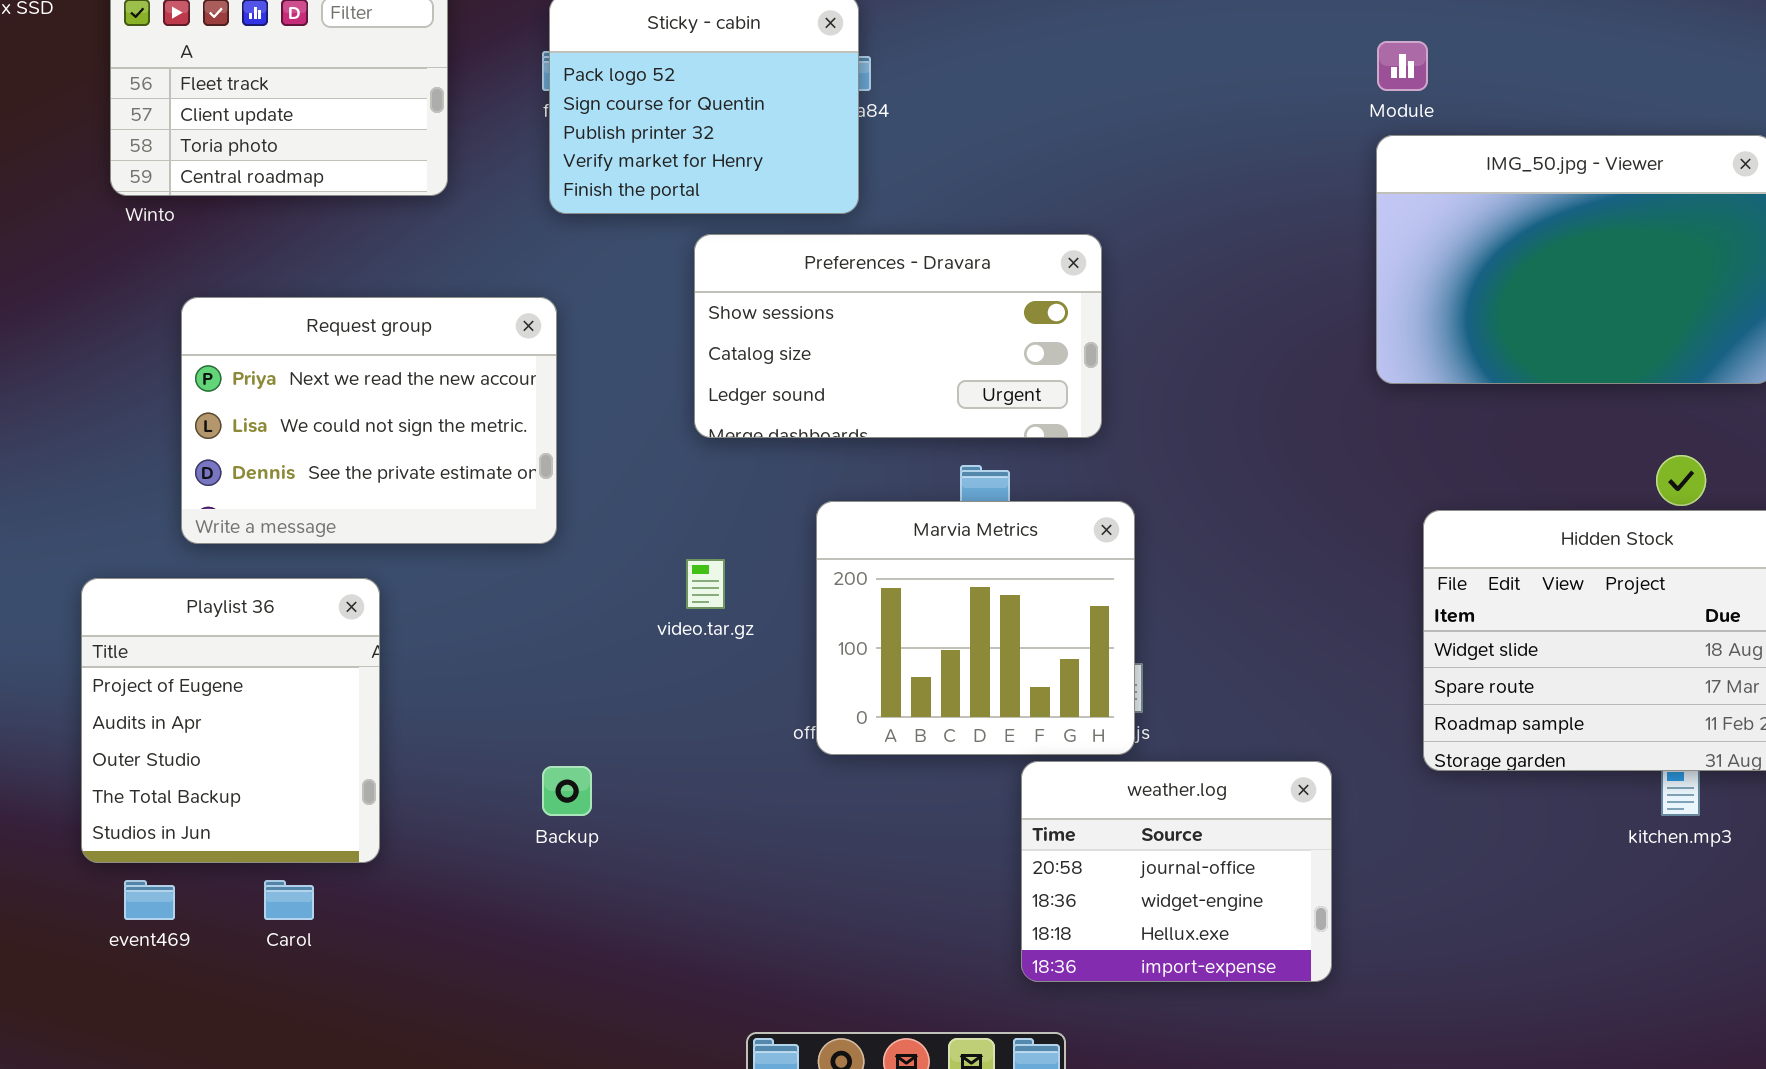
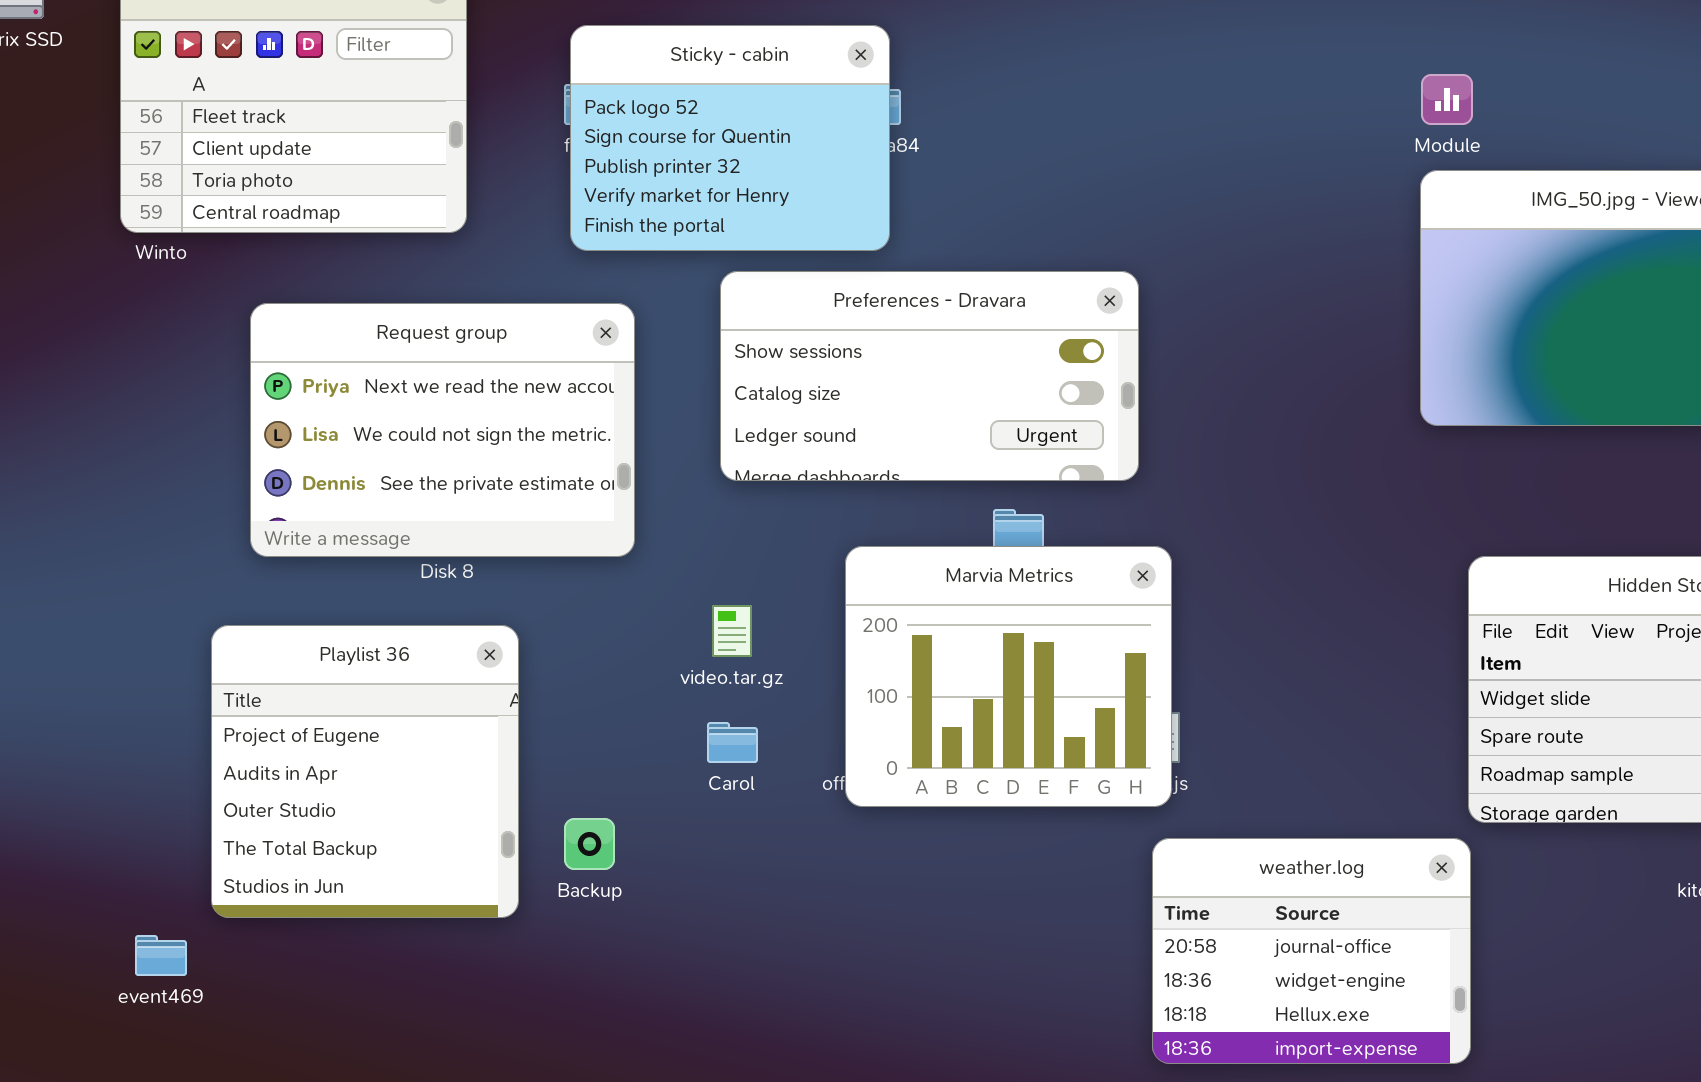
Request group: [181,297,557,544] -> [250,303,635,557], moved
Playlist 36: [81,578,380,863] -> [211,625,519,918], moved
weather.log: [1021,761,1332,982] -> [1152,838,1471,1064], moved
Carol: [264,880,314,920] -> [707,722,758,763], moved

